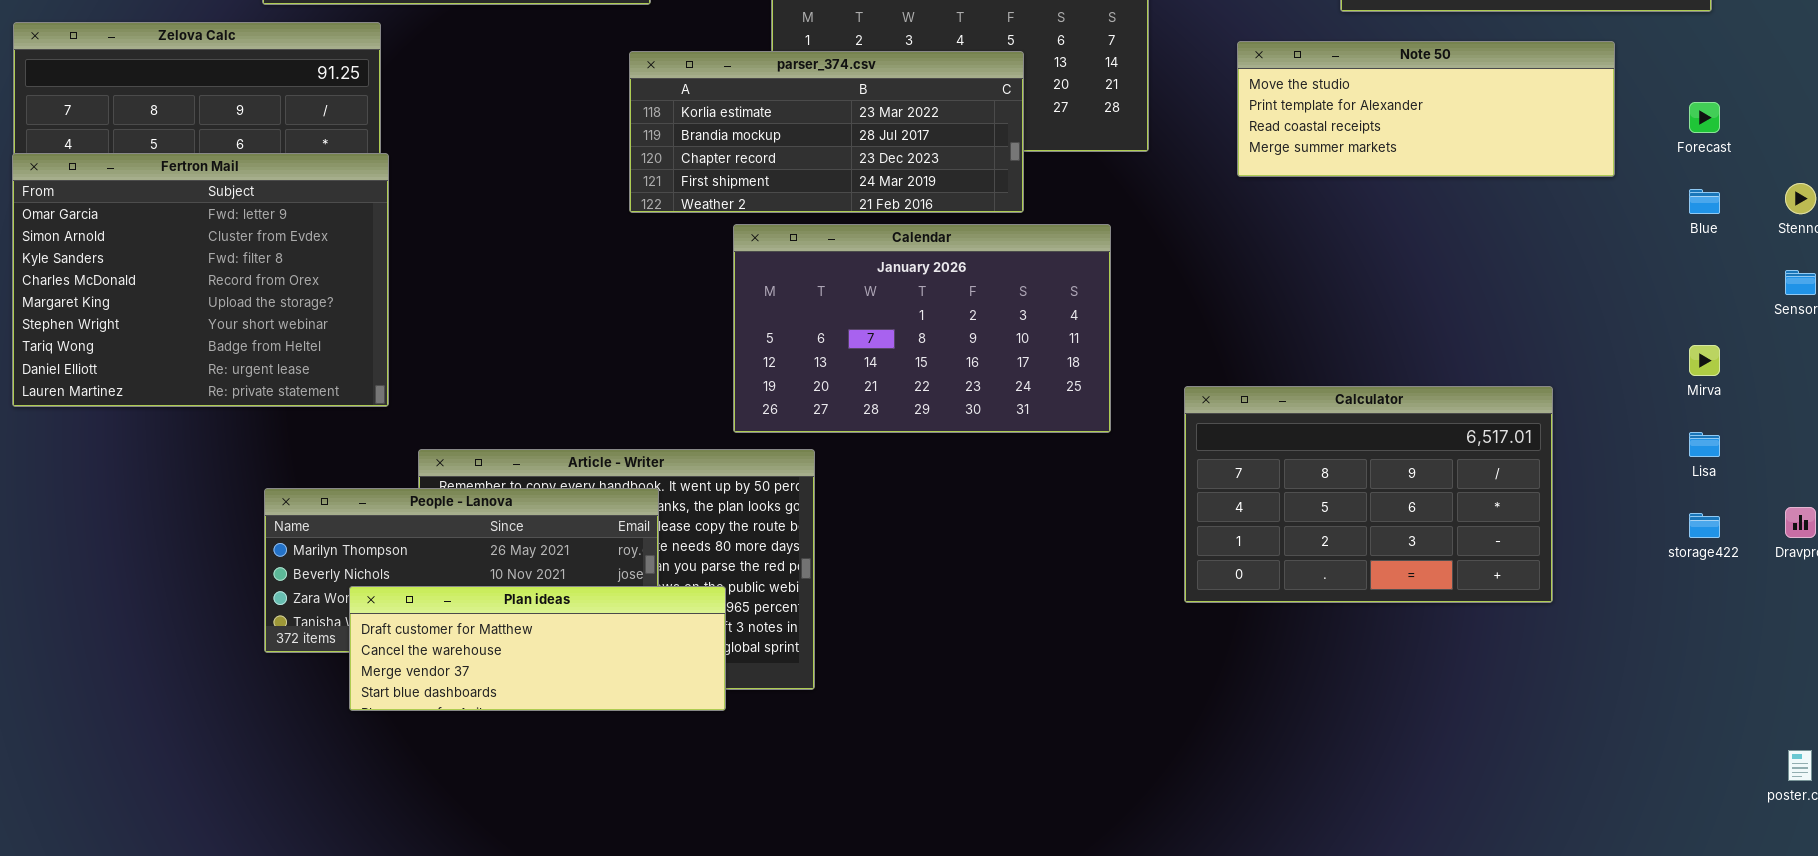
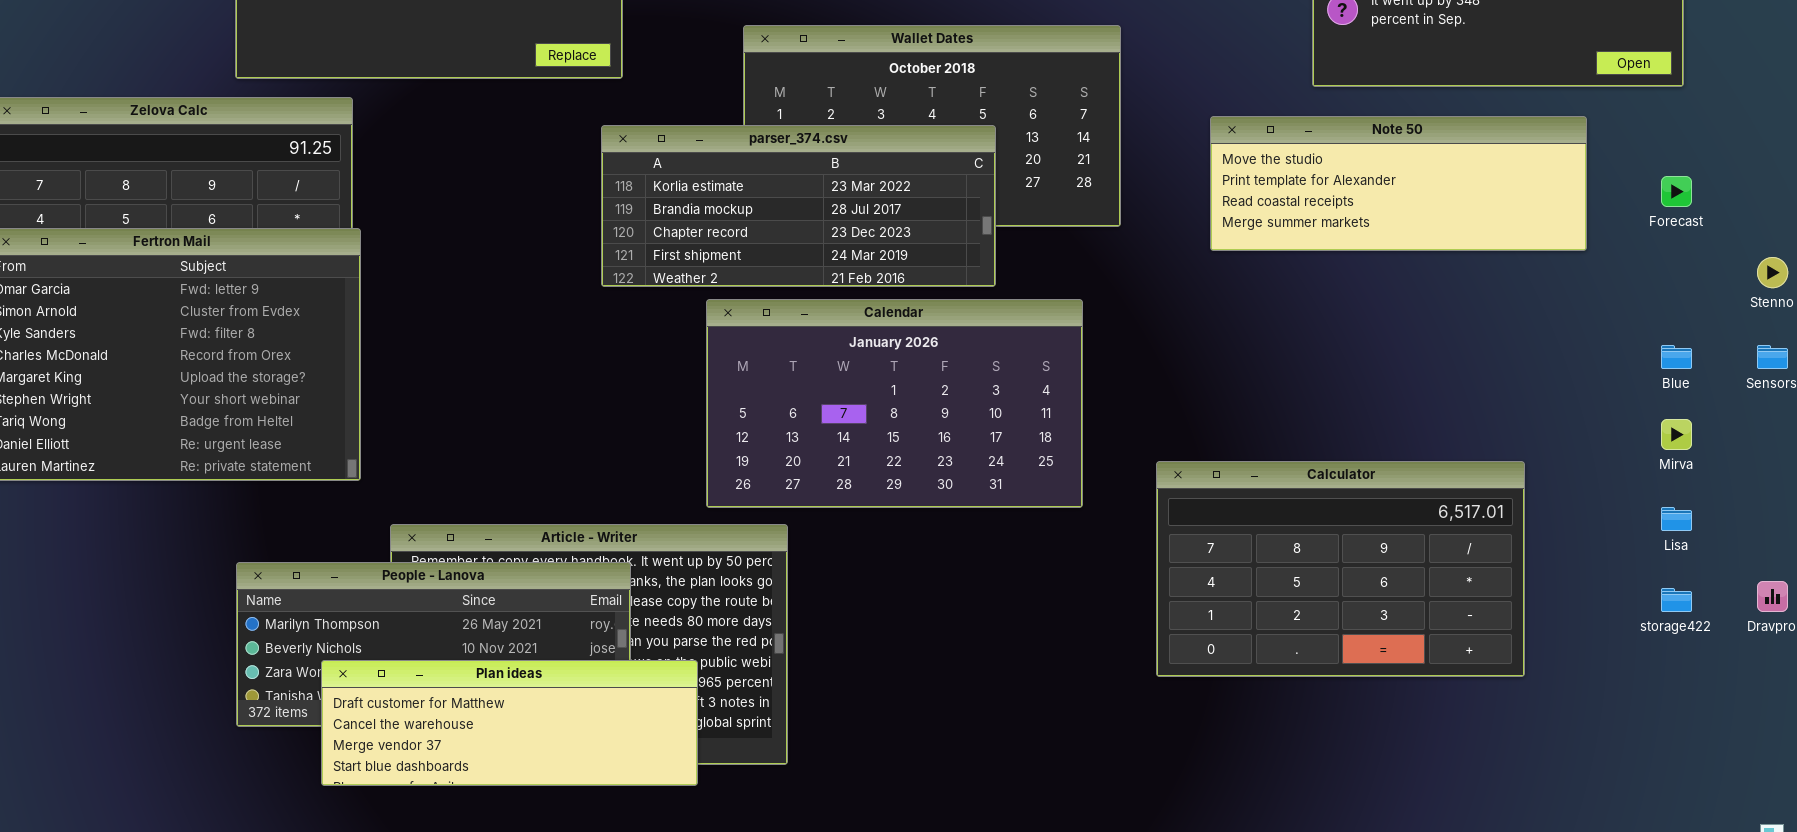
Blue: [1689,189,1720,214] -> [1661,345,1692,369], moved

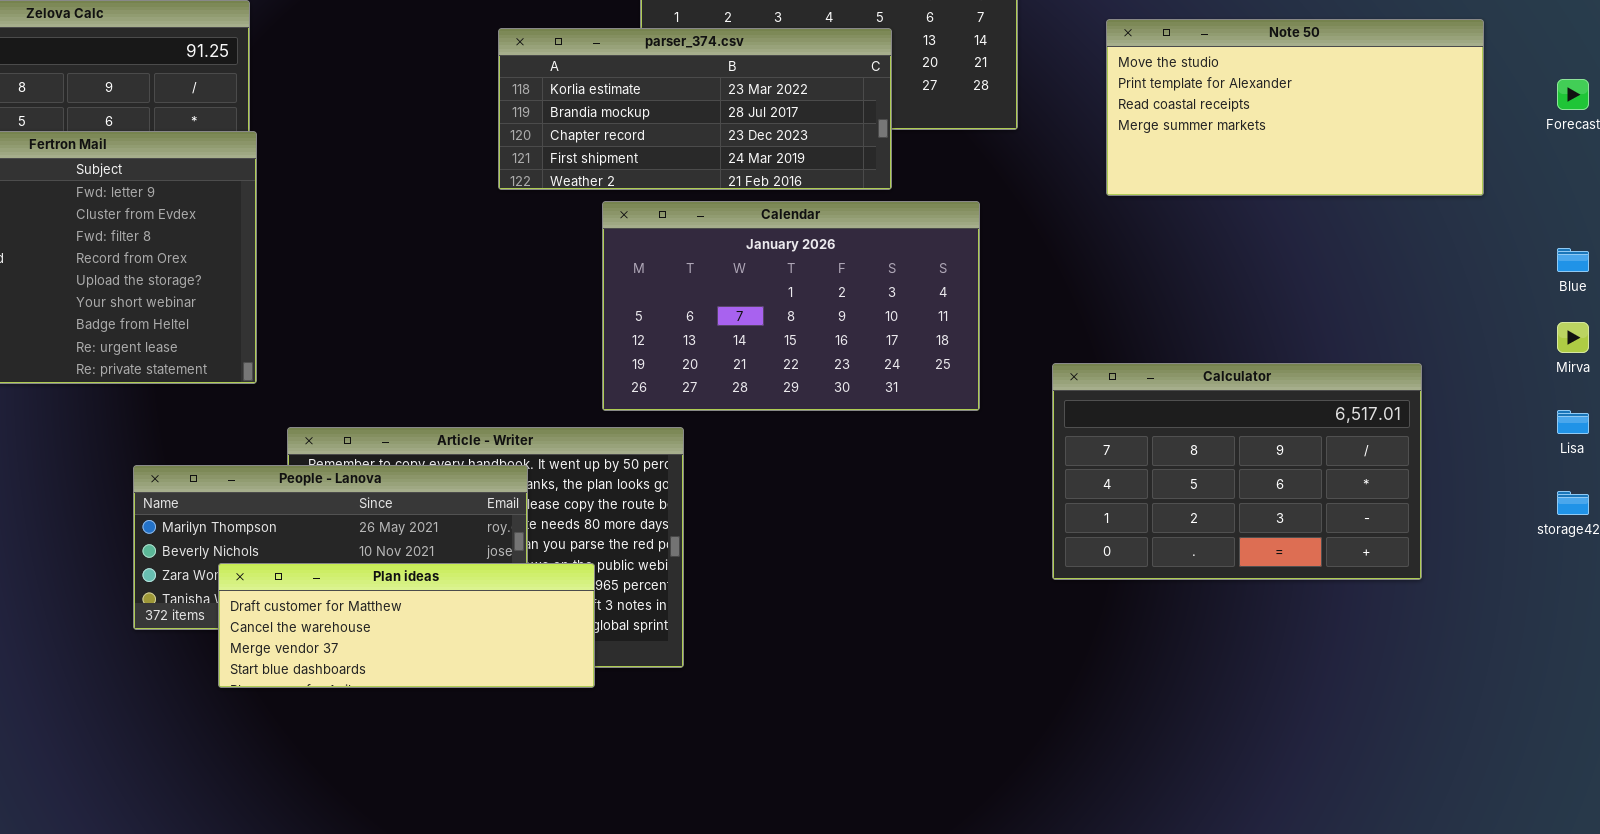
Note 50: [1210,116,1587,251] -> [1106,19,1484,196], resized

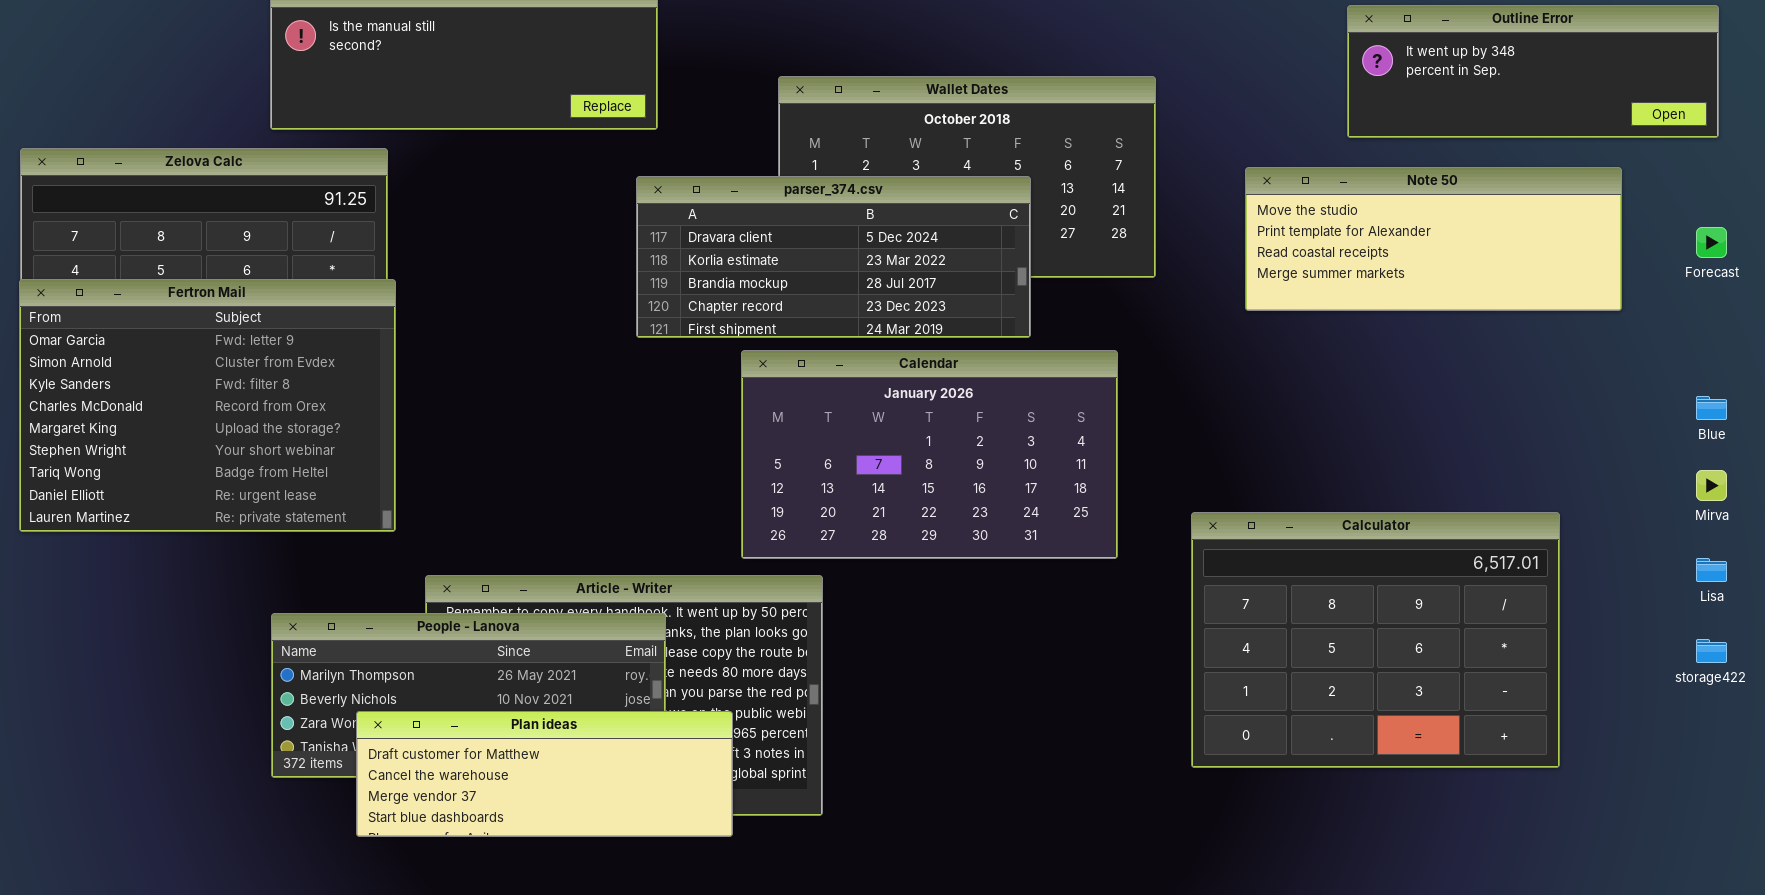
Note 50: [1106,19,1484,196] -> [1245,167,1622,311], resized
parser_374.csv: [498,28,892,190] -> [636,176,1031,338], scrolled up 1 row
Calculator: [1052,363,1422,580] -> [1191,512,1560,768], resized

